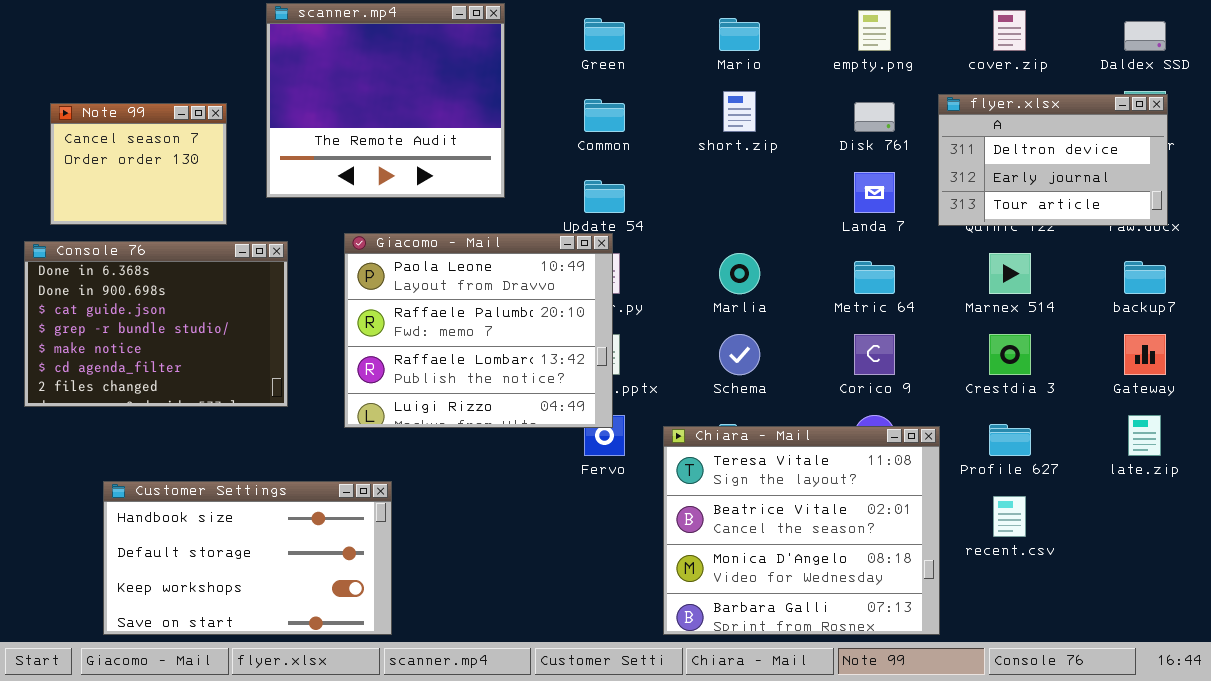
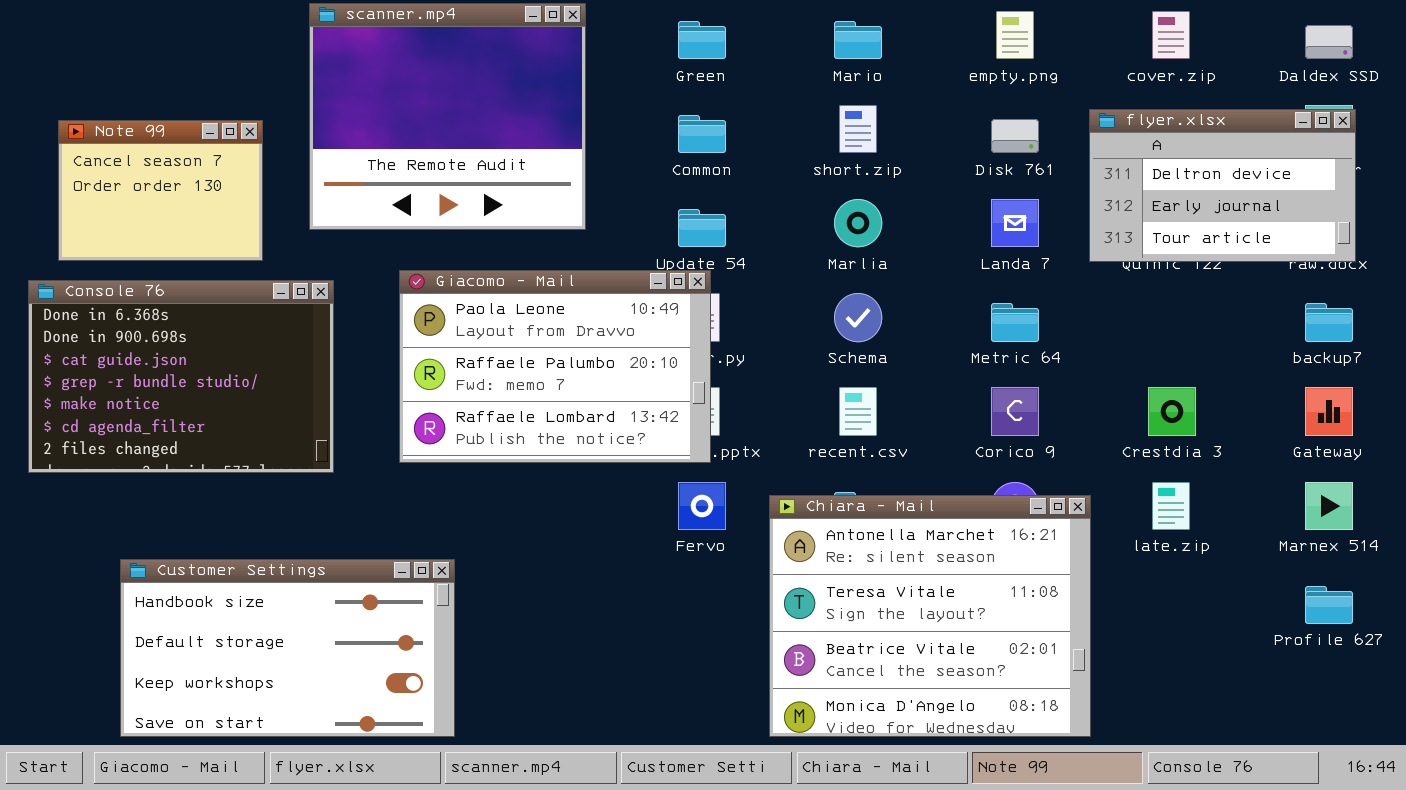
Giacomo - Mail: [344,233,613,428] -> [399,270,711,463], resized
Marlia: [719,253,760,294] -> [834,199,882,247], moved
Marnex 514: [989,253,1031,294] -> [1305,482,1353,530], moved
Schema: [719,334,760,375] -> [834,293,882,342], moved
late.zip: [1128,415,1161,456] -> [1152,482,1190,530], moved
Profile 627: [989,424,1031,456] -> [1305,586,1353,624], moved
Chiara - Mail: [663,426,940,635] -> [769,495,1091,737], scrolled up 1 row
recent.csv: [993,496,1026,537] -> [839,387,877,436], moved

